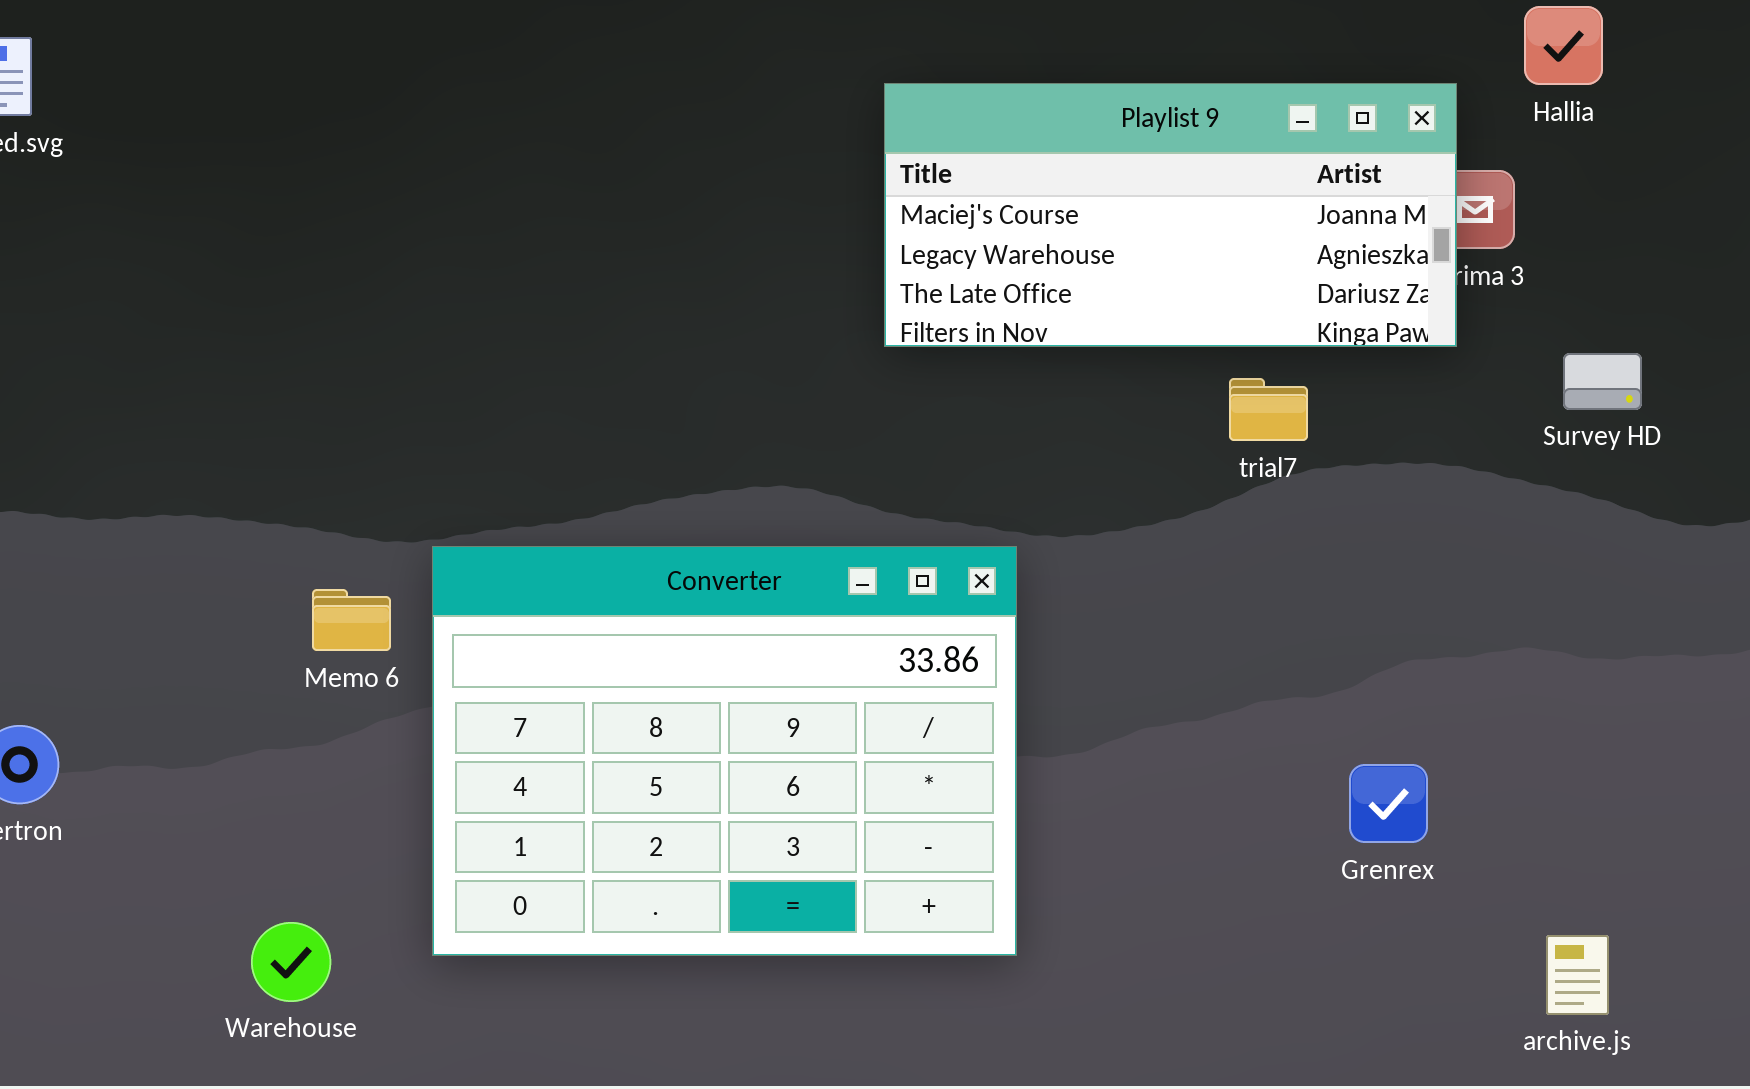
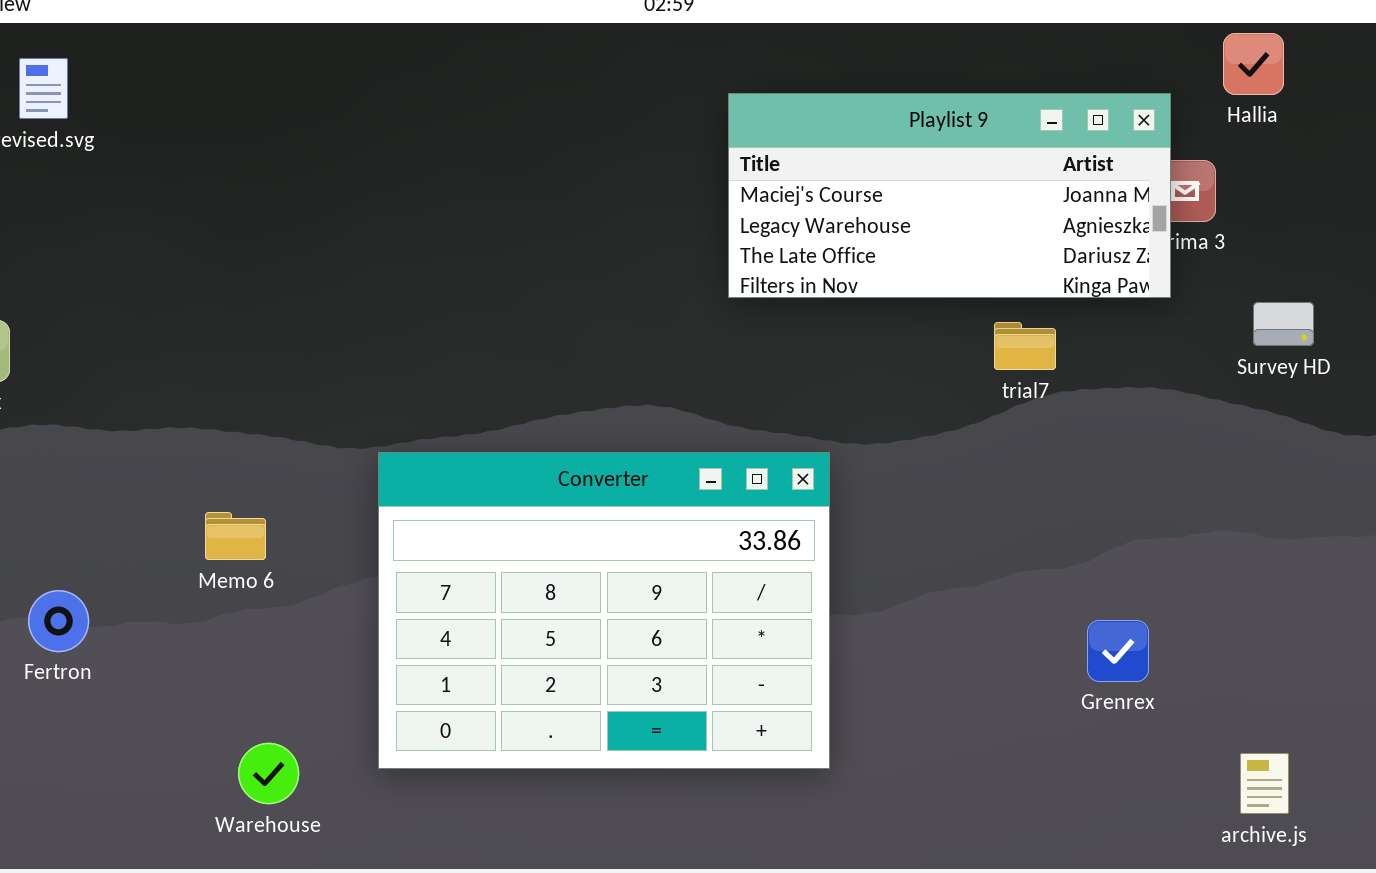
Memo 6: [312,589,391,651] -> [205,512,266,560], moved

